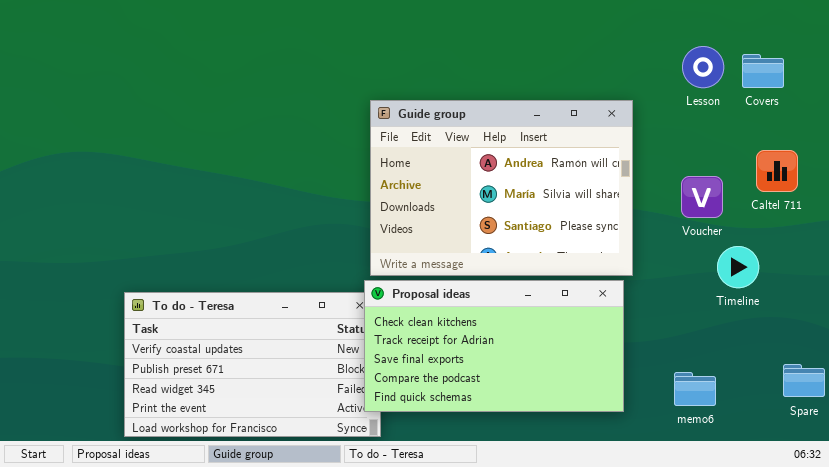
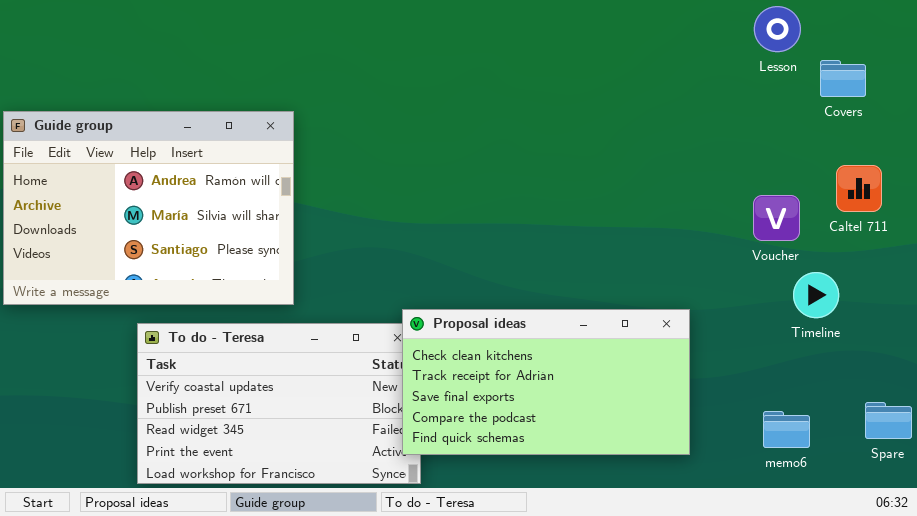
Lesson: [682,46,724,88] -> [754,6,801,52], moved
Guide group: [370,100,633,276] -> [3,111,294,305], moved
memo6: [674,372,716,406] -> [763,411,810,448], moved

